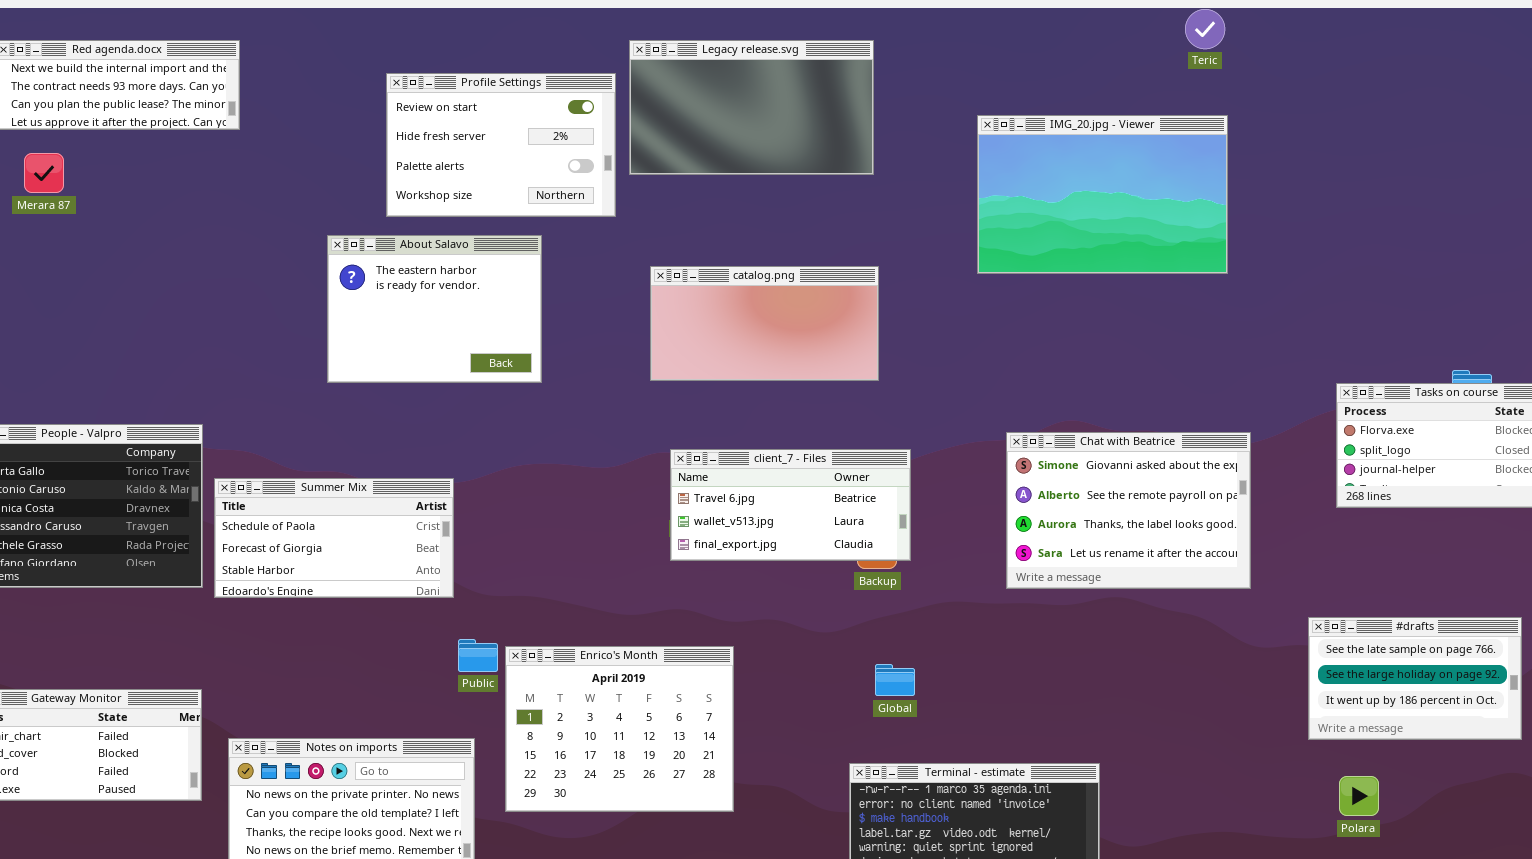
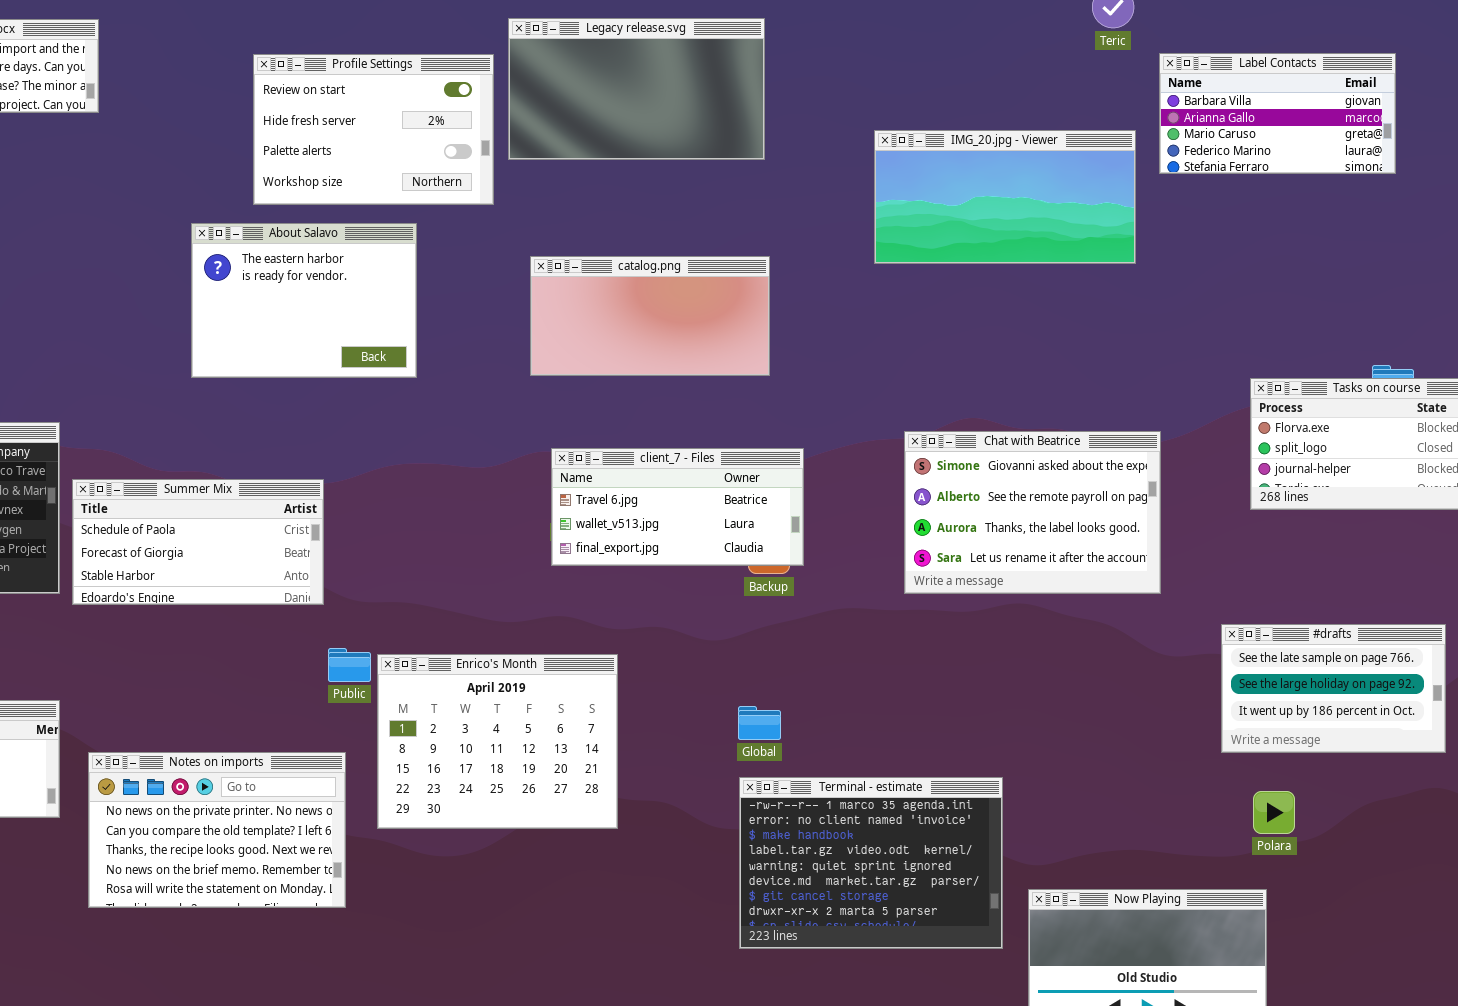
Label Contacts: none -> [1159,53,1396,174], opened
IMG_20.jpg - Viewer: [977,115,1228,274] -> [874,130,1136,264], resized
Global: [875,664,915,696] -> [738,706,781,740], moved

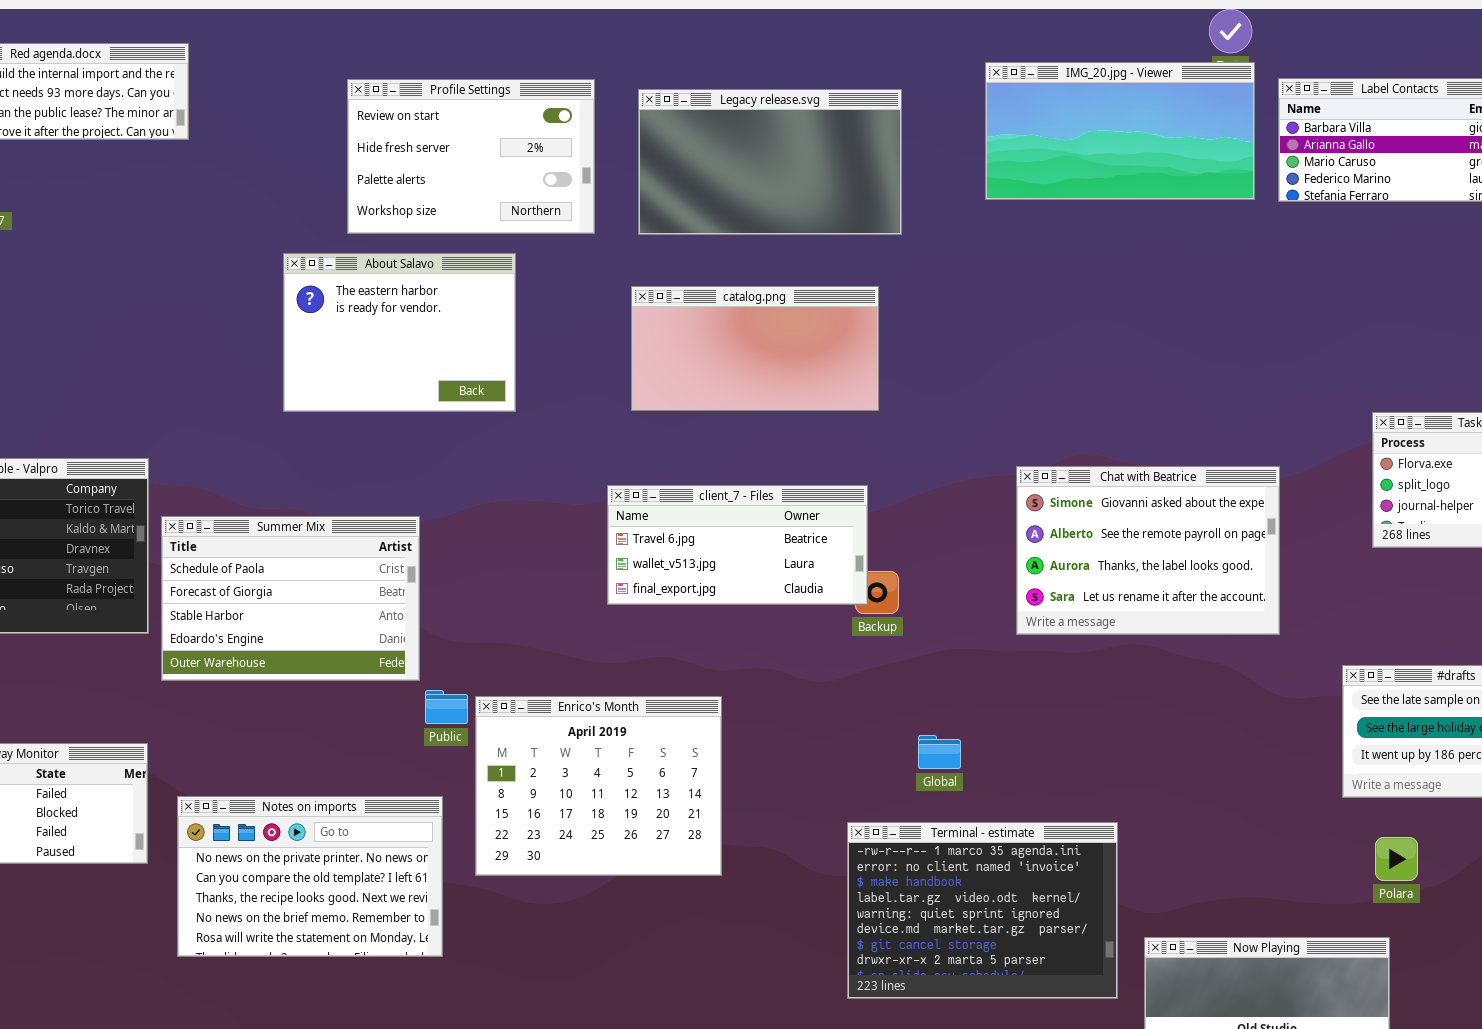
Legacy release.svg: [508,18,765,160] -> [638,89,902,235], moved
IMG_20.jpg - Viewer: [874,130,1136,264] -> [985,62,1255,200], moved
client_7 - Files: [551,448,804,566] -> [607,485,868,605], moved
Summer Mix: [72,479,324,605] -> [161,516,420,681], resized
Global: [738,706,781,740] -> [918,735,961,769], moved

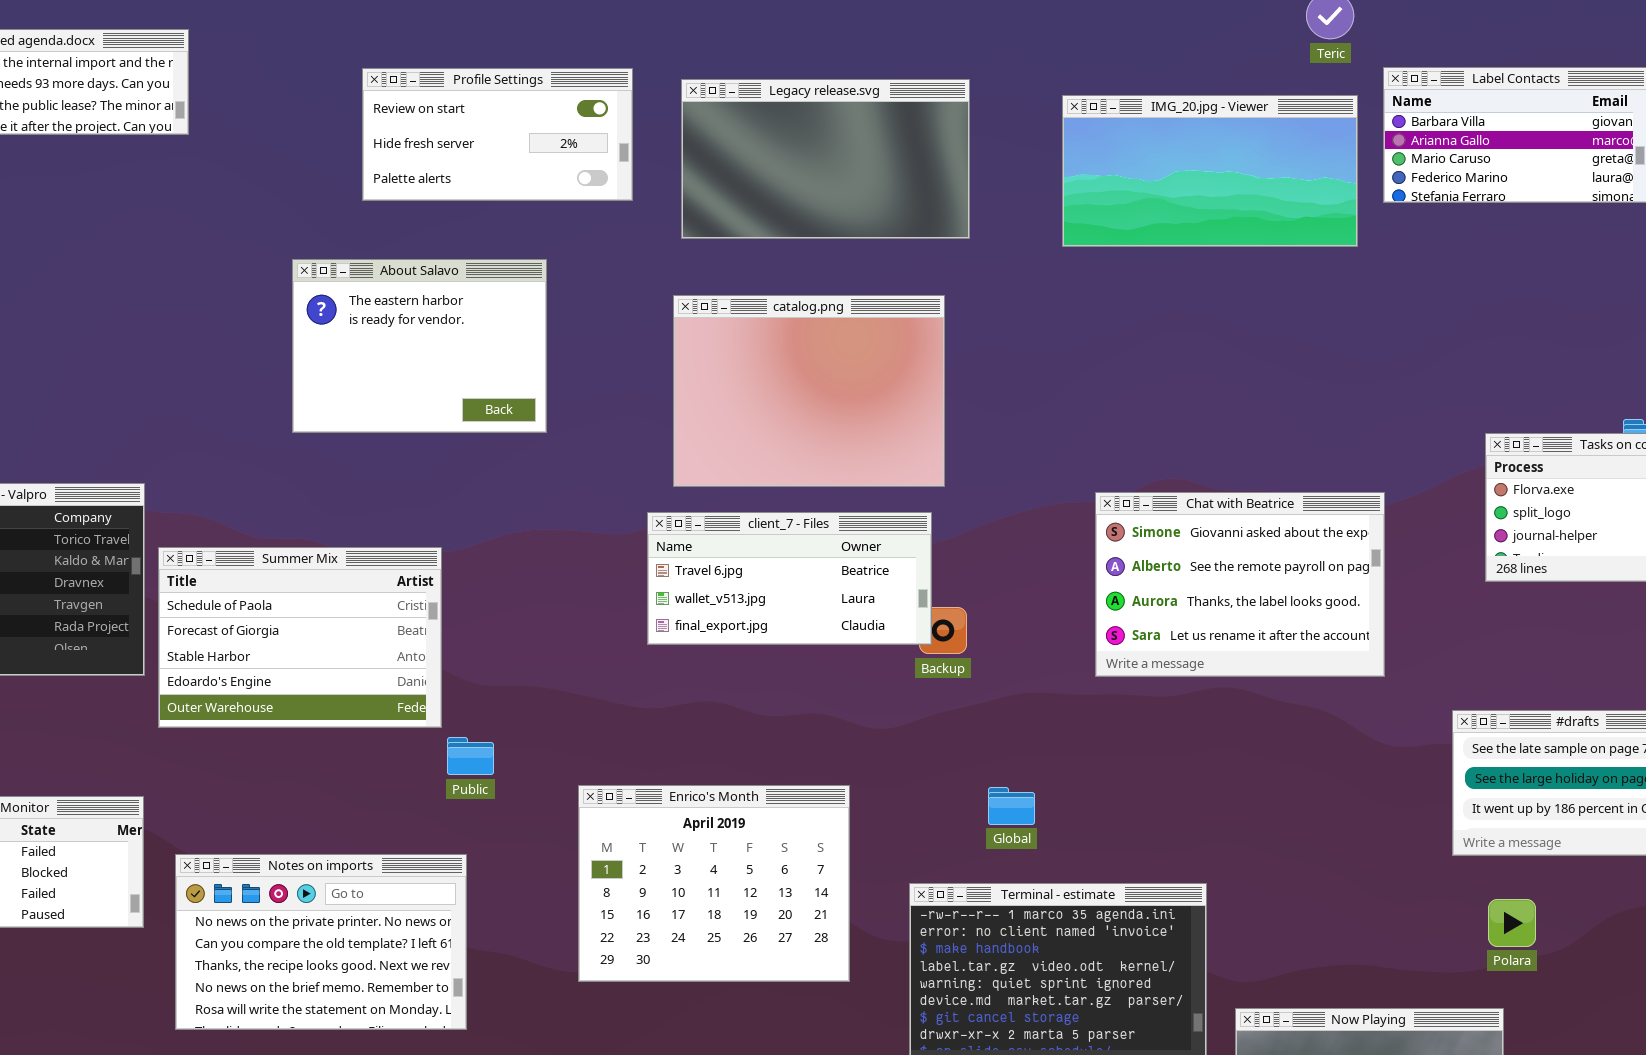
IMG_20.jpg - Viewer: [985,62,1255,200] -> [1062,95,1358,247], moved
Profile Settings: [347,79,595,234] -> [362,68,633,201], resized
catalog.png: [631,286,879,411] -> [673,295,945,487], resized
Enrico's Month: [475,696,722,876] -> [578,785,850,982], moved

